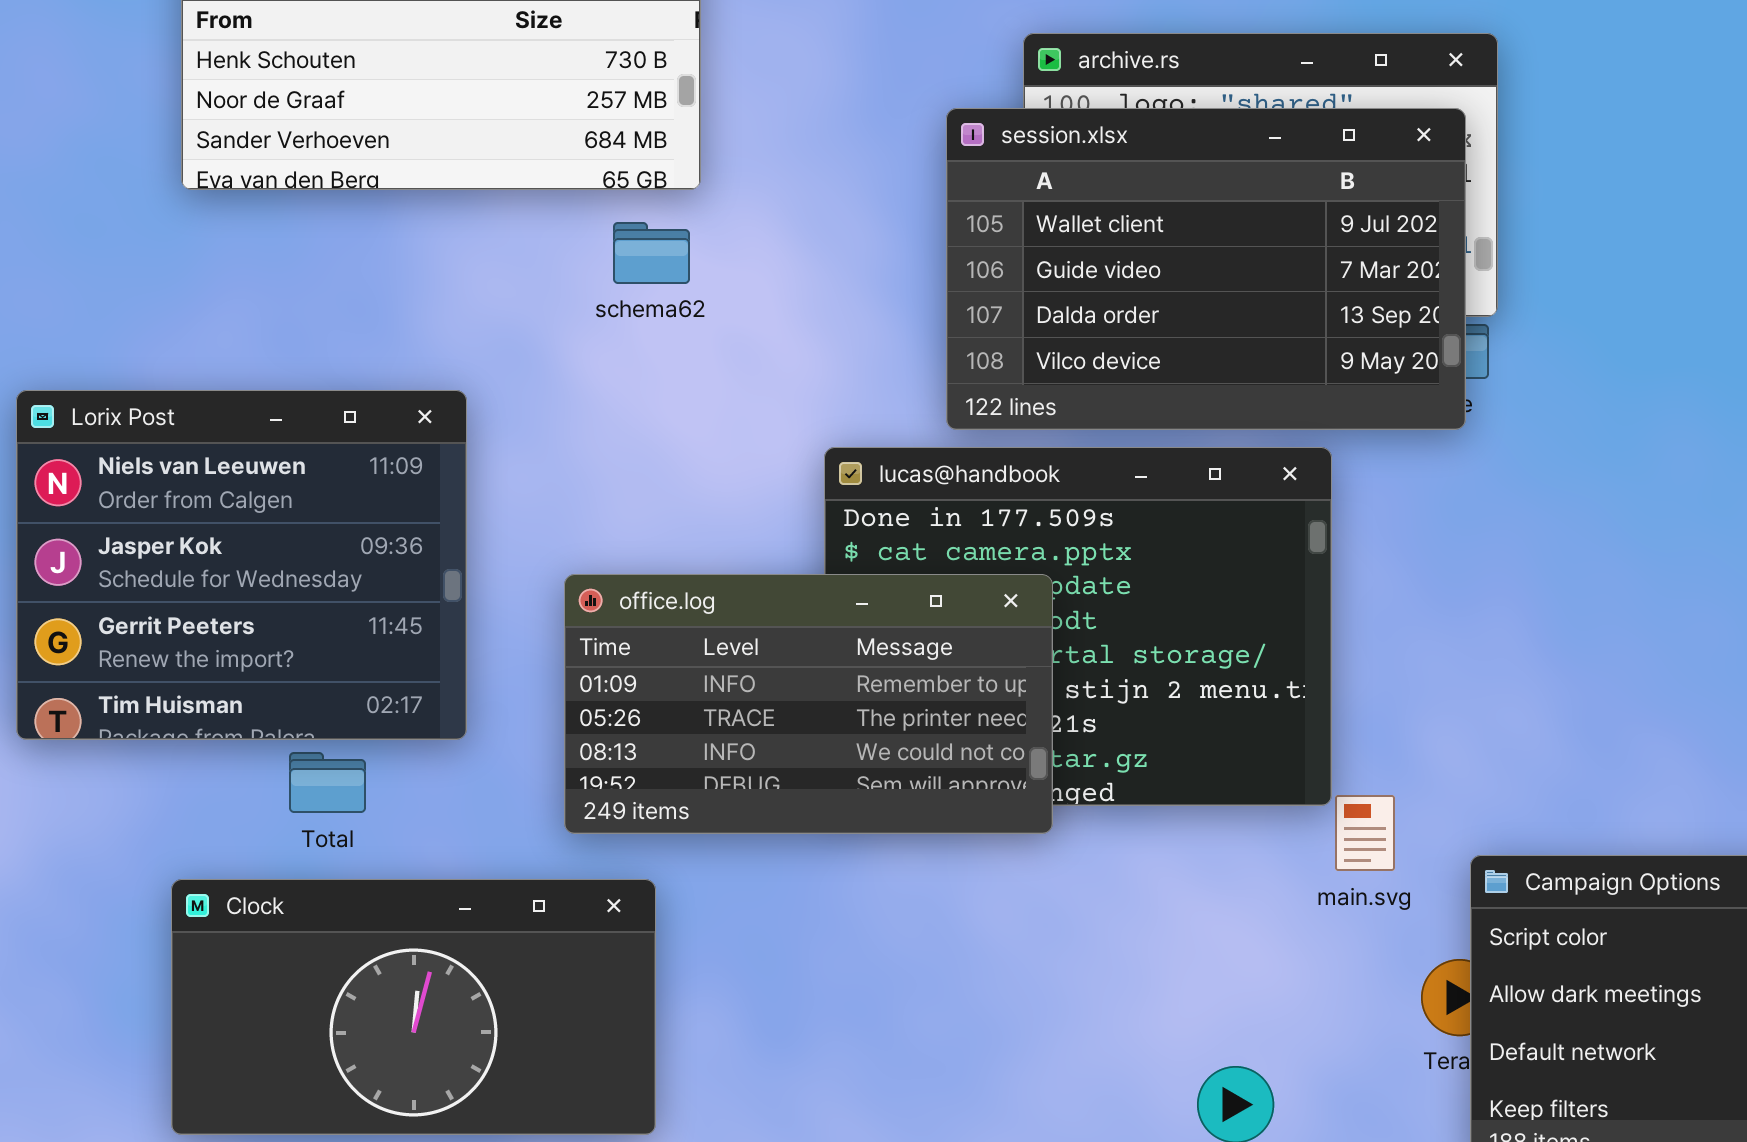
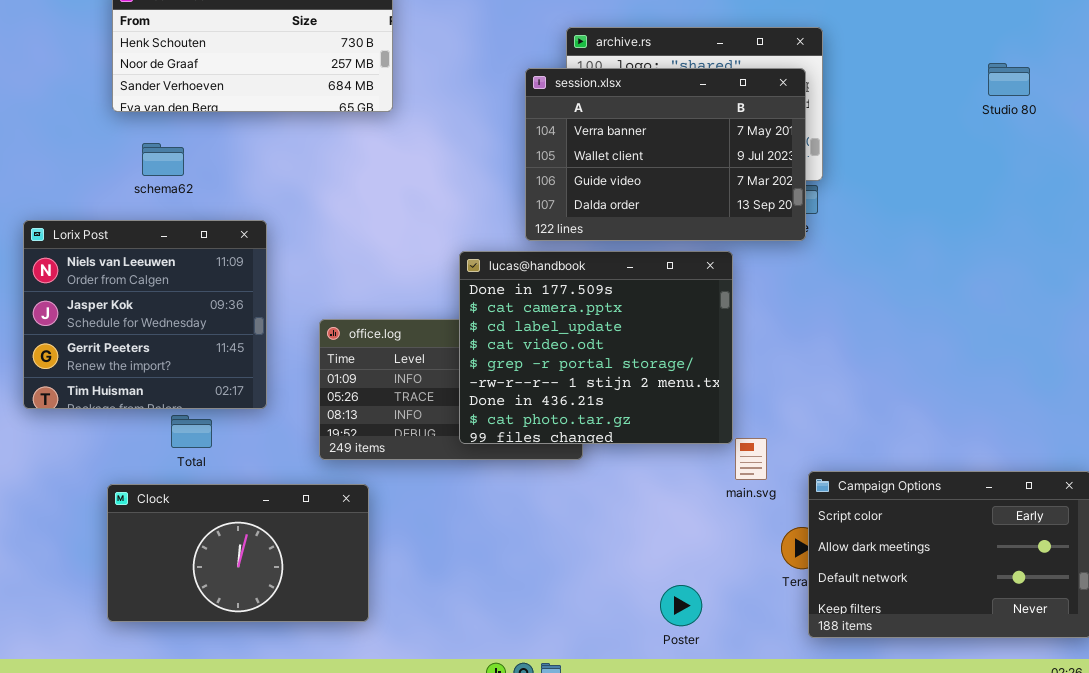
session.xlsx: [946,108,1466,430] -> [525,68,806,241], scrolled up 1 row
schema62: [613,222,690,284] -> [142,143,184,176], moved
lucas@handbook: [824,447,1332,806] -> [459,251,733,444], raised

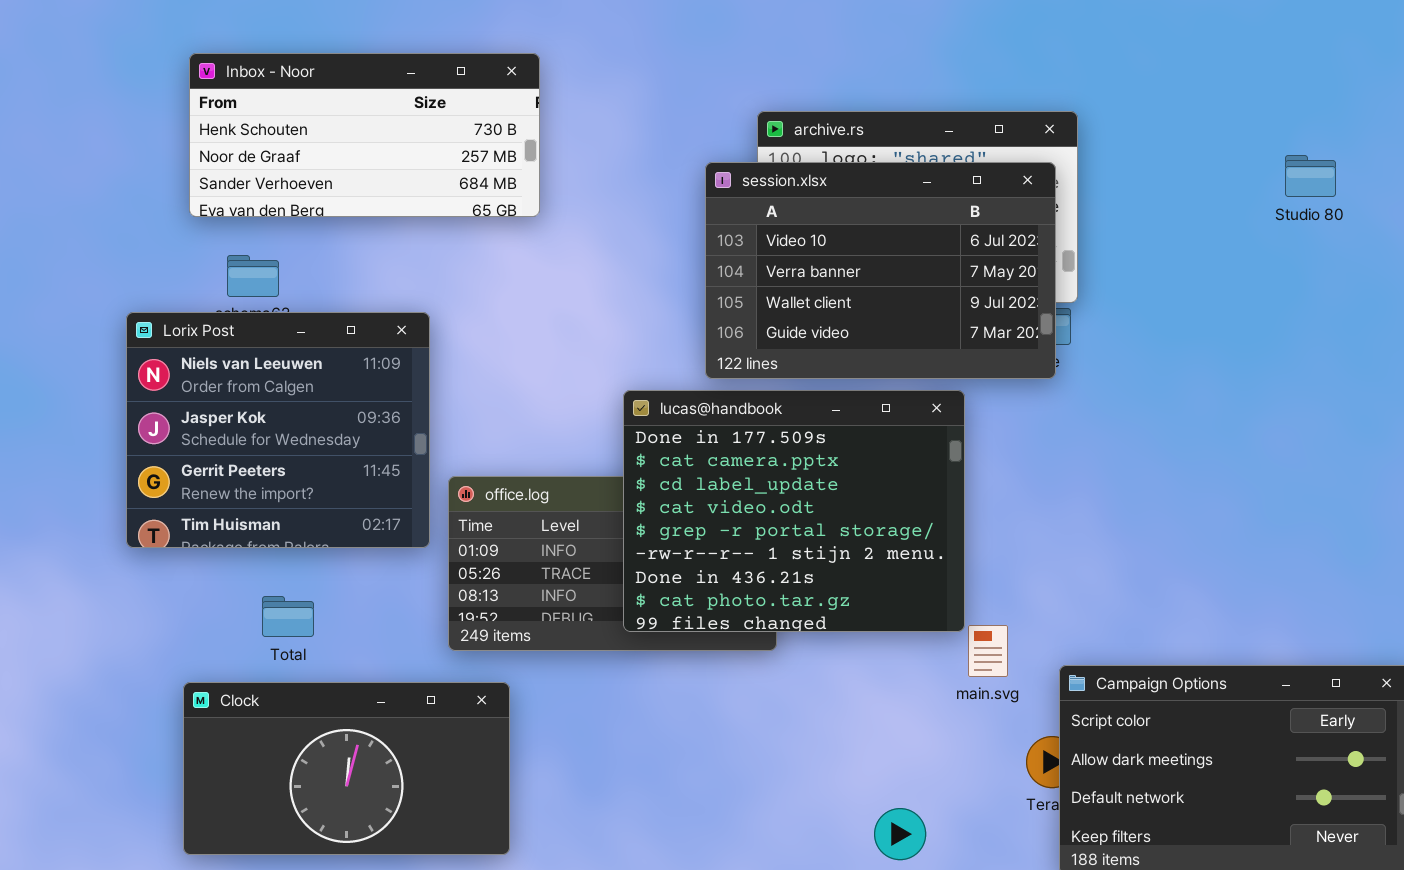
session.xlsx: [525,68,806,241] -> [705,162,1056,379], scrolled up 1 row
Lorix Post: [23,220,267,409] -> [126,312,430,548], moved

